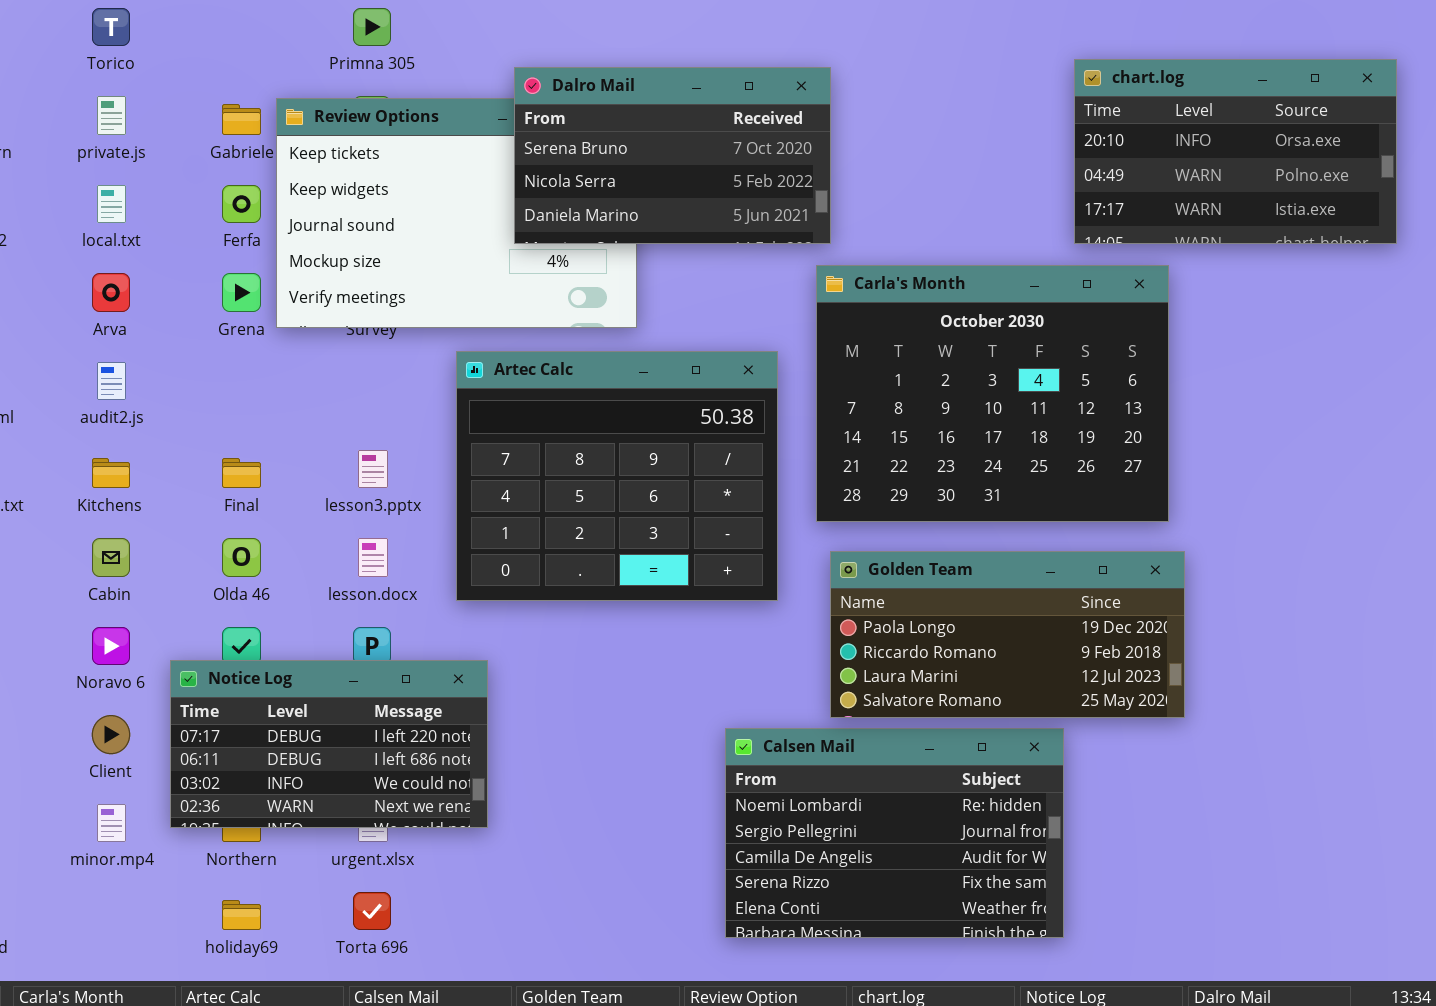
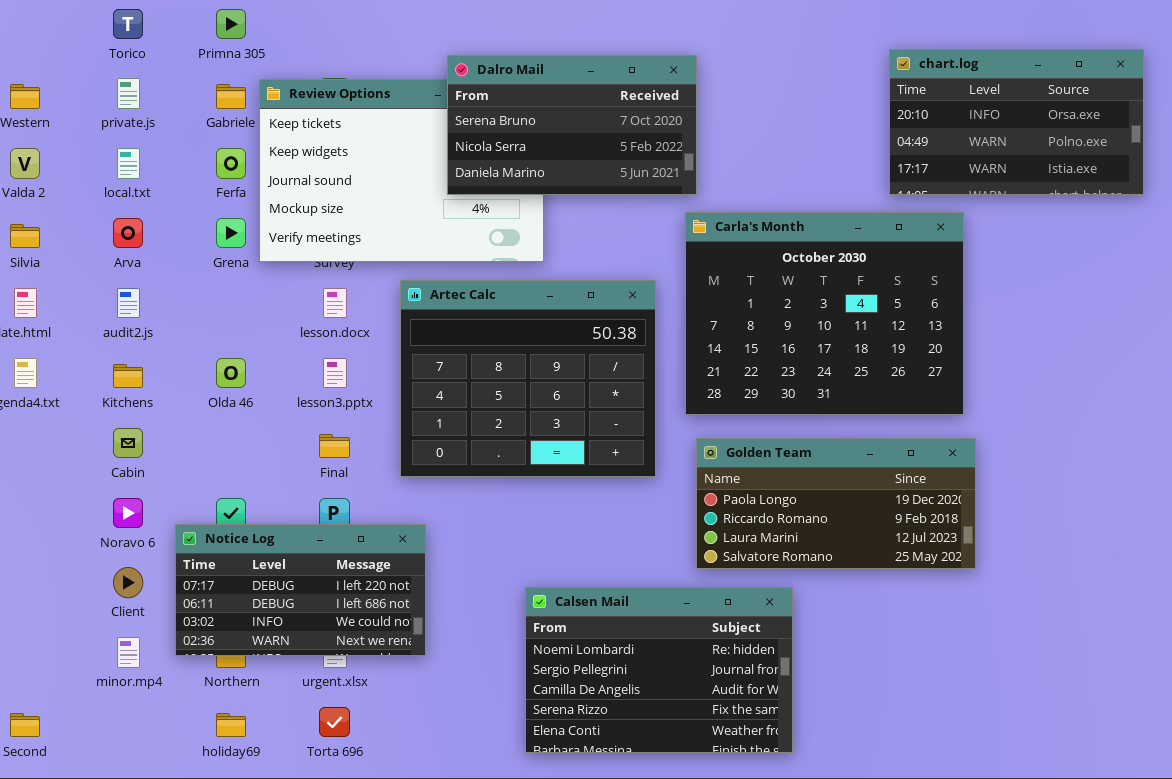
Primna 305: [353,8,391,46] -> [216,9,246,39], moved
Final: [222,458,261,488] -> [319,434,350,458], moved
Olda 46: [222,538,261,577] -> [216,358,246,388], moved
lesson.docx: [358,538,388,577] -> [323,288,347,318], moved
Calsen Mail: [725,728,1064,938] -> [525,587,793,753], moved

